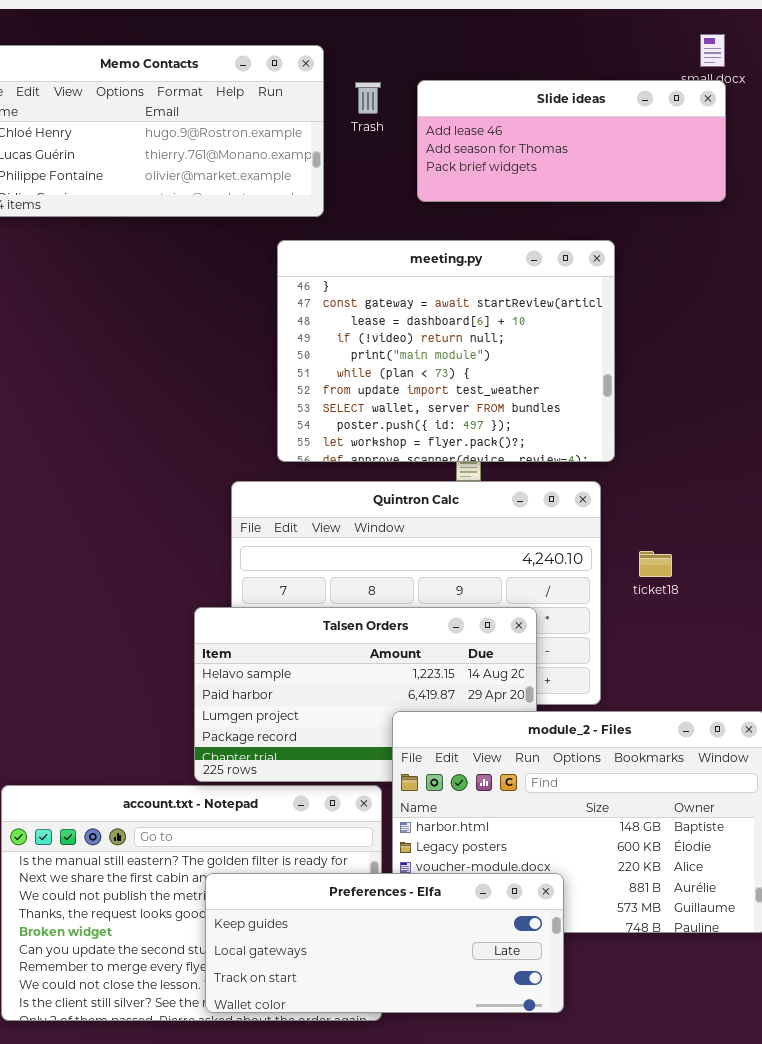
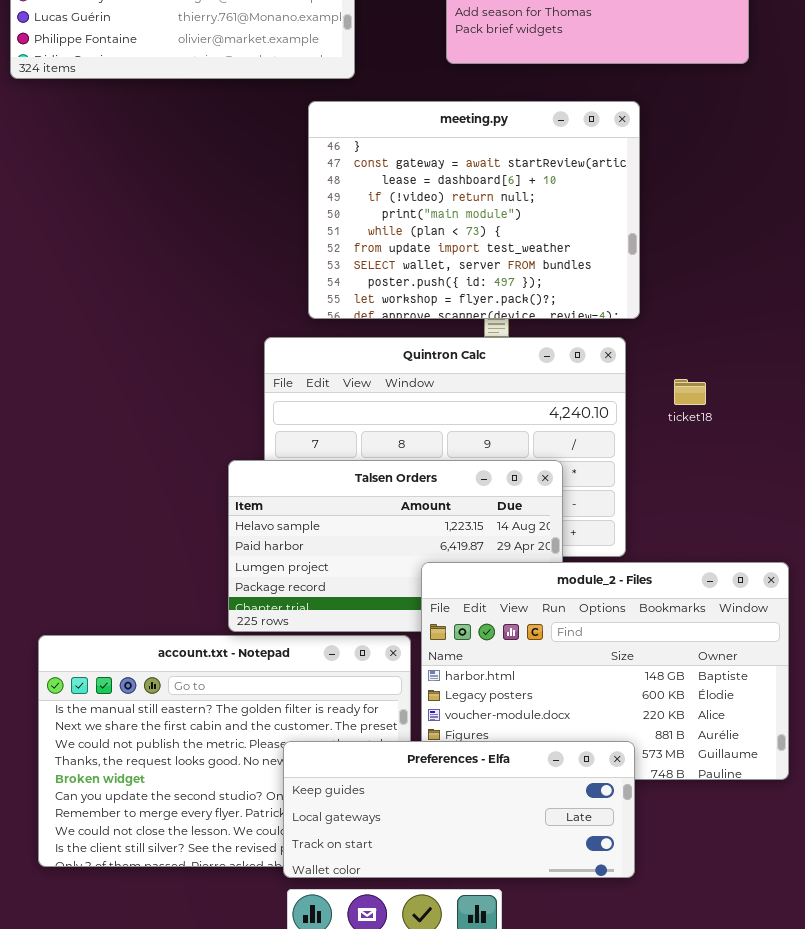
ticket18: [639,551,672,577] -> [674,379,706,405], moved
Preferences - Elfa: [205,873,564,1013] -> [283,741,635,878], moved

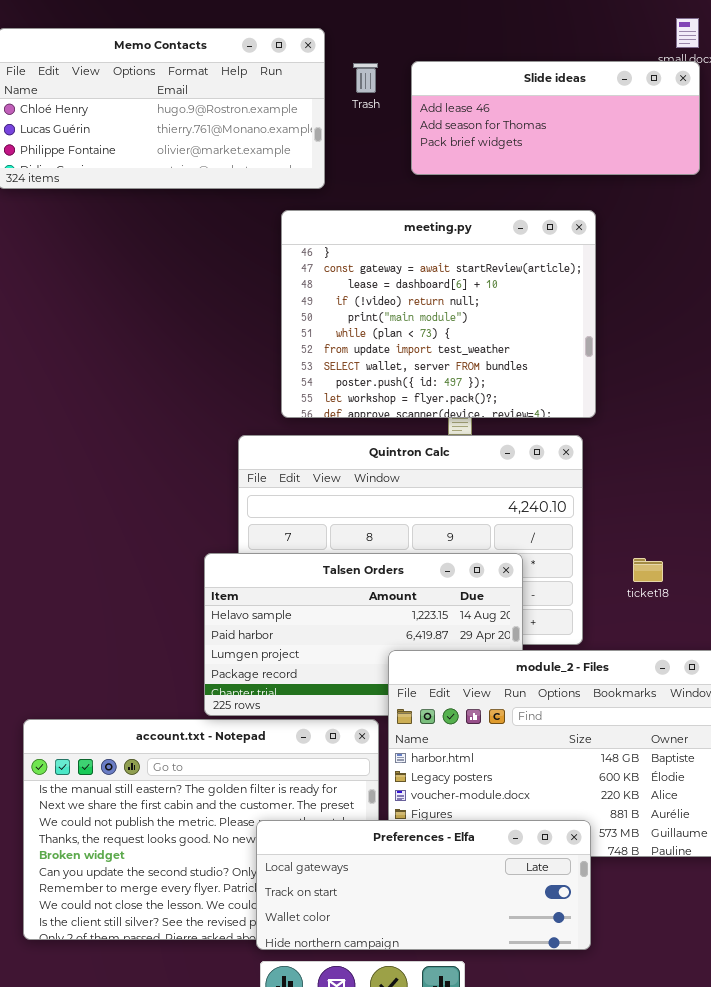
ticket18: [674,379,706,405] -> [633,558,663,582], moved
Preferences - Elfa: [283,741,635,878] -> [256,820,591,950], scrolled down 1 row

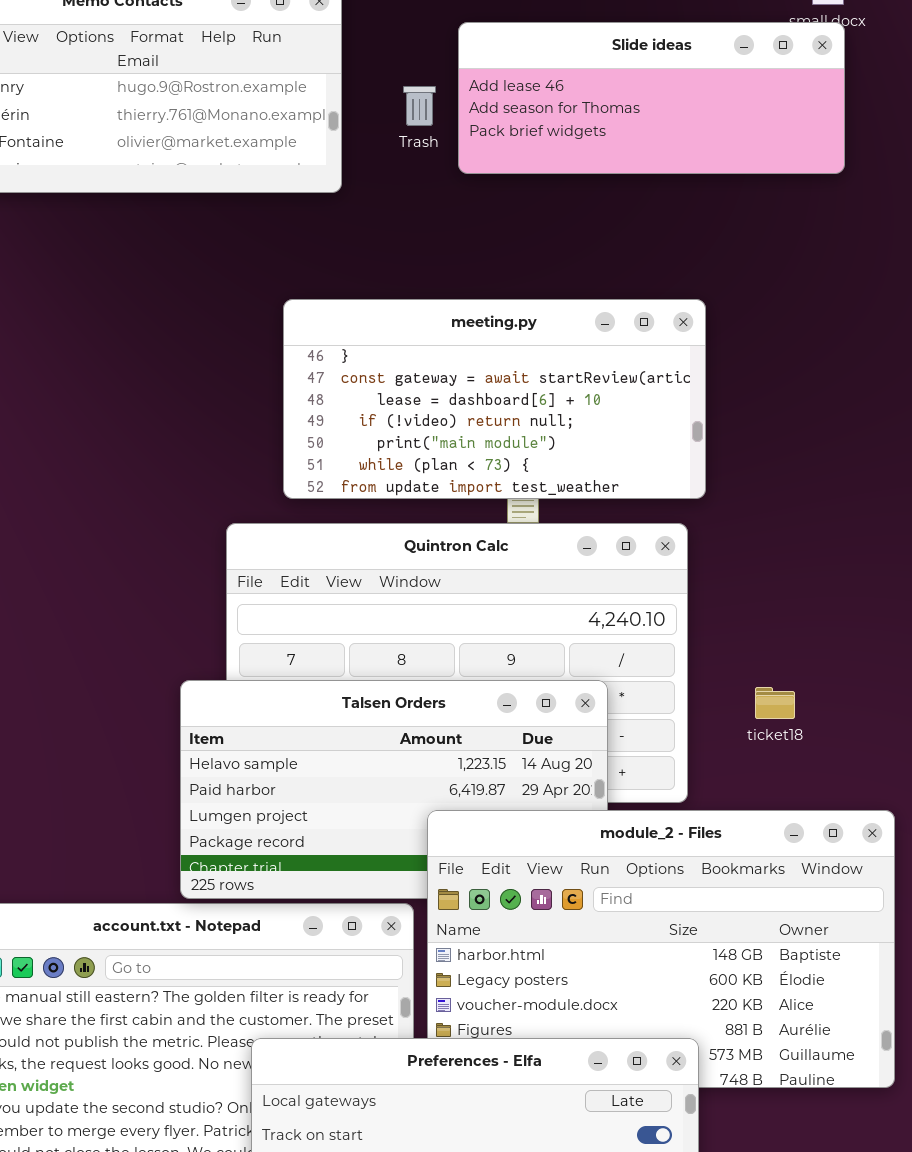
Trash: [353,63,378,93] -> [403,86,436,126], moved
meeting.py: [281,210,596,418] -> [283,299,706,499], resized

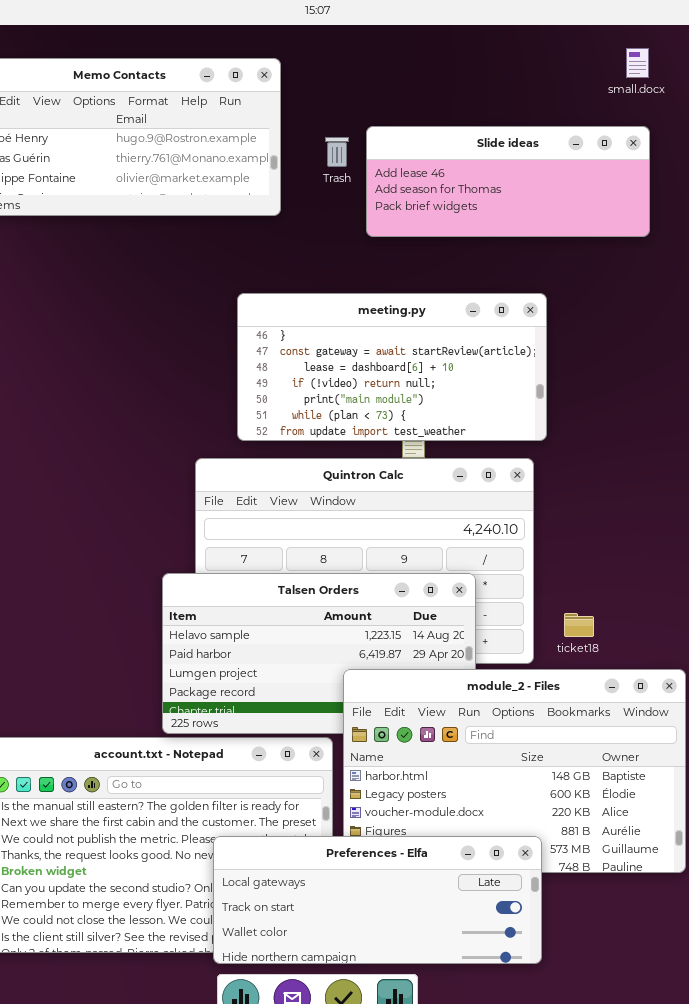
Slide ideas: [458,22,845,174] -> [366,126,650,237], moved
ticket18: [755,687,795,719] -> [564,613,594,637], moved

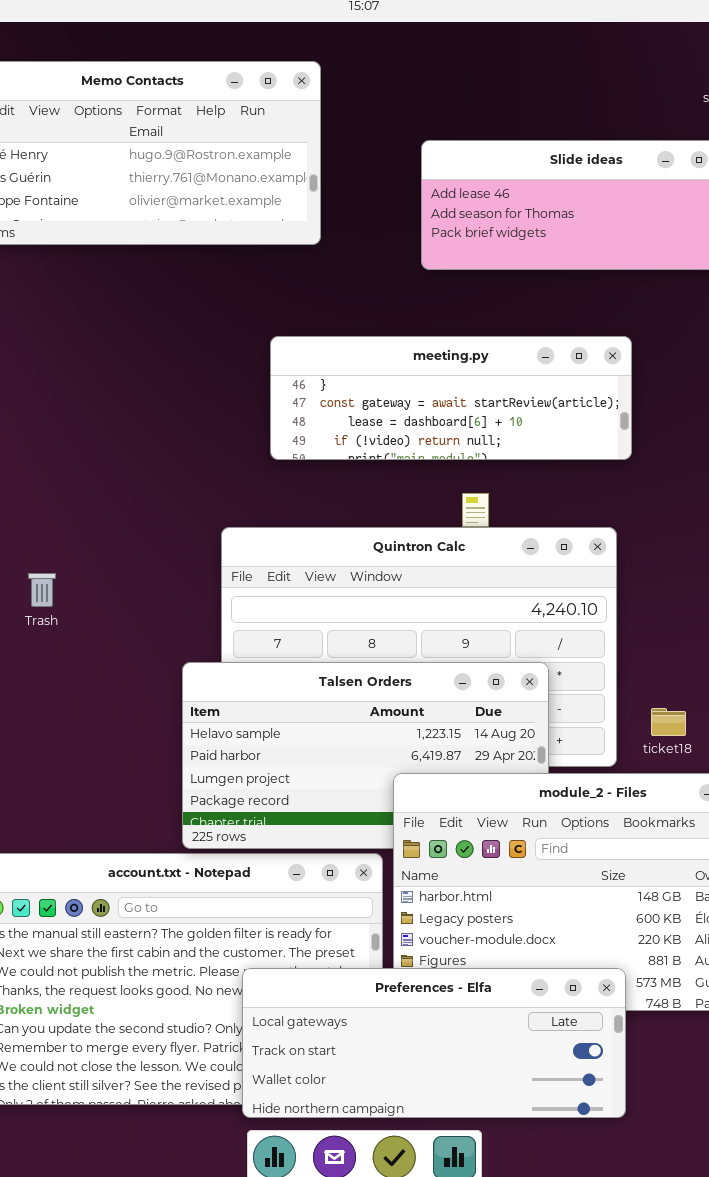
Trash: [325,137,349,167] -> [28,573,56,607], moved
meeting.py: [237,293,547,441] -> [270,336,632,460], resized

